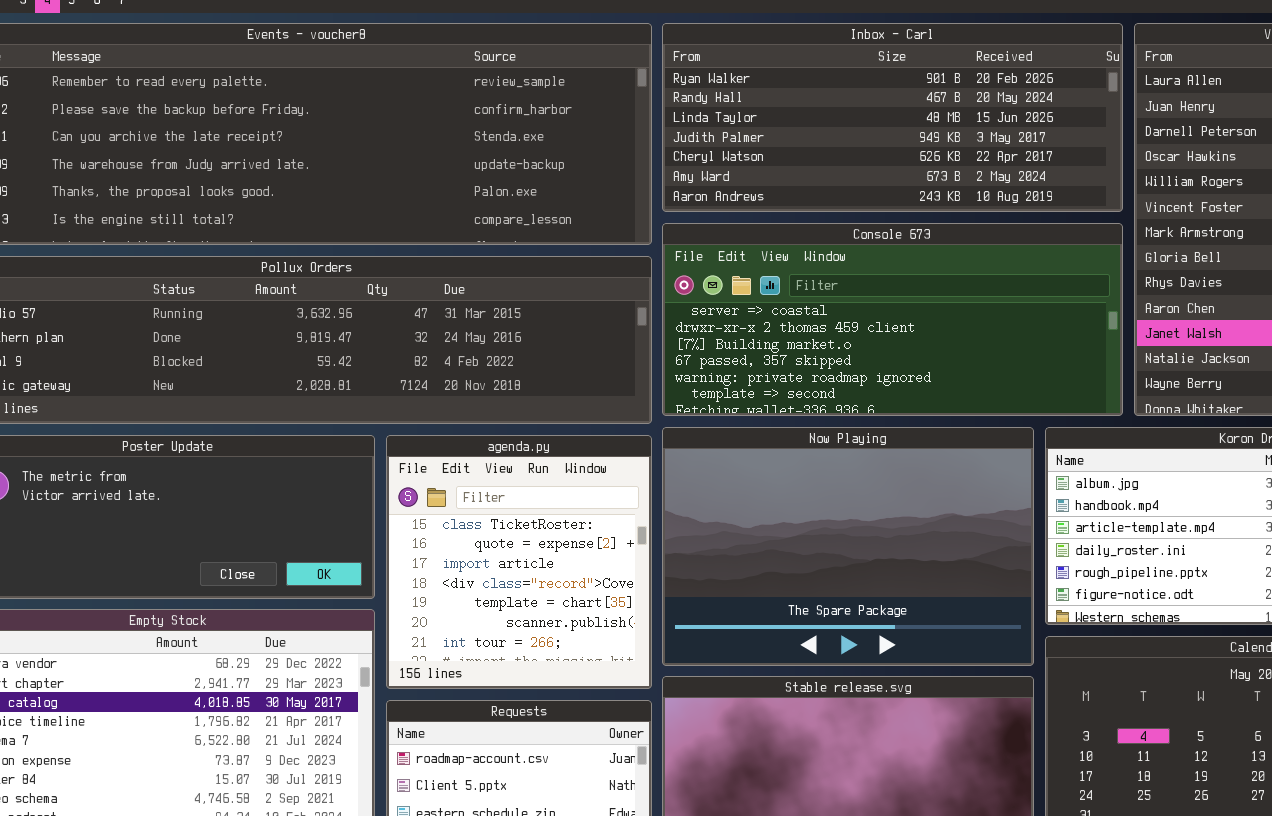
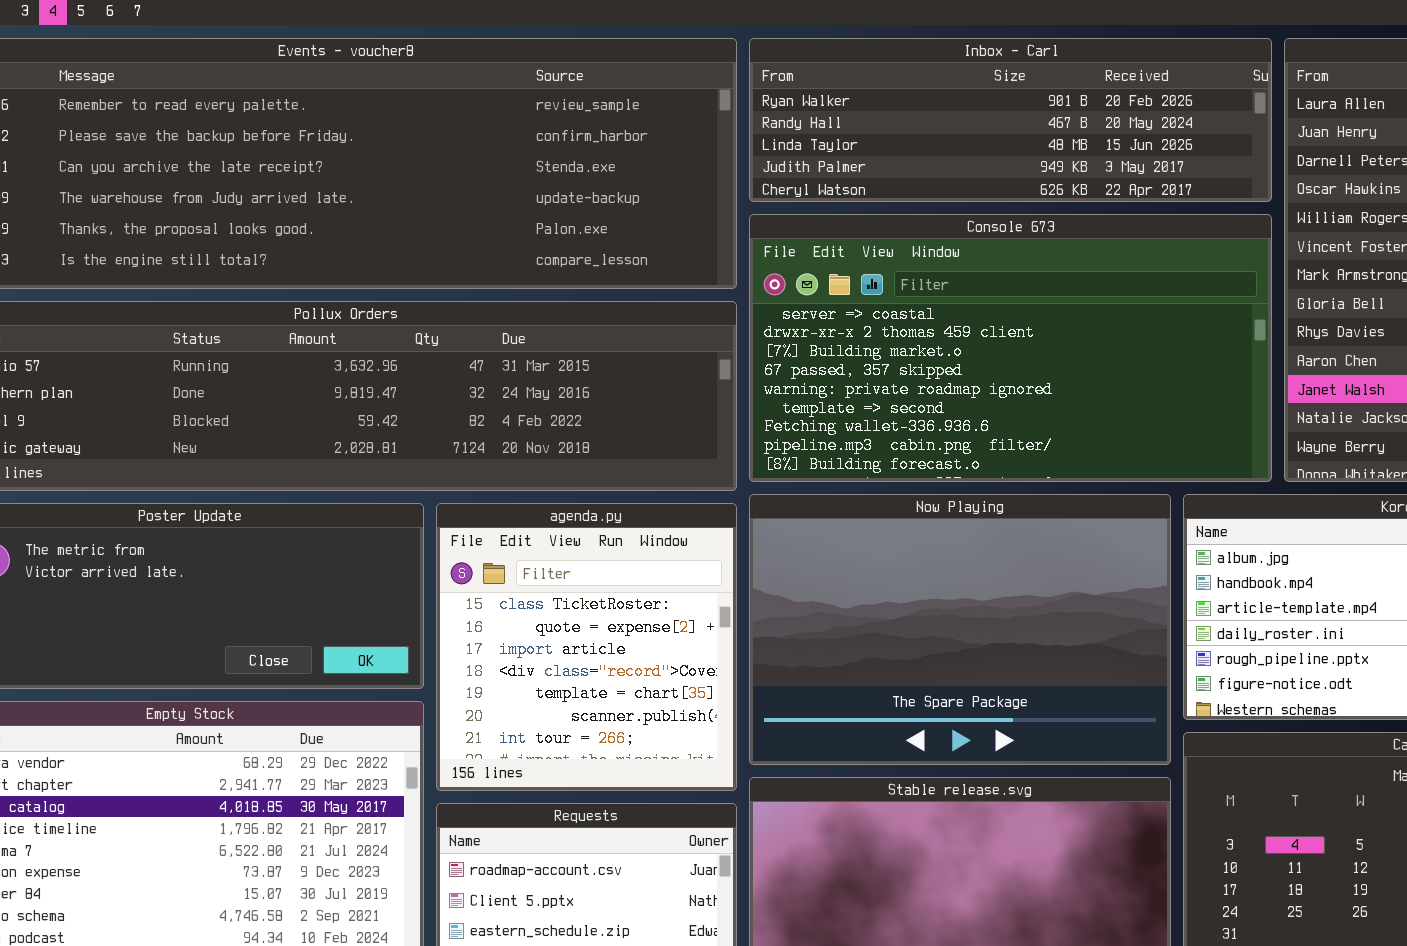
Inbox - Carl: [662,23,1123,212] -> [749,38,1272,202], resized
Console 673: [662,223,1123,416] -> [749,214,1272,482], resized

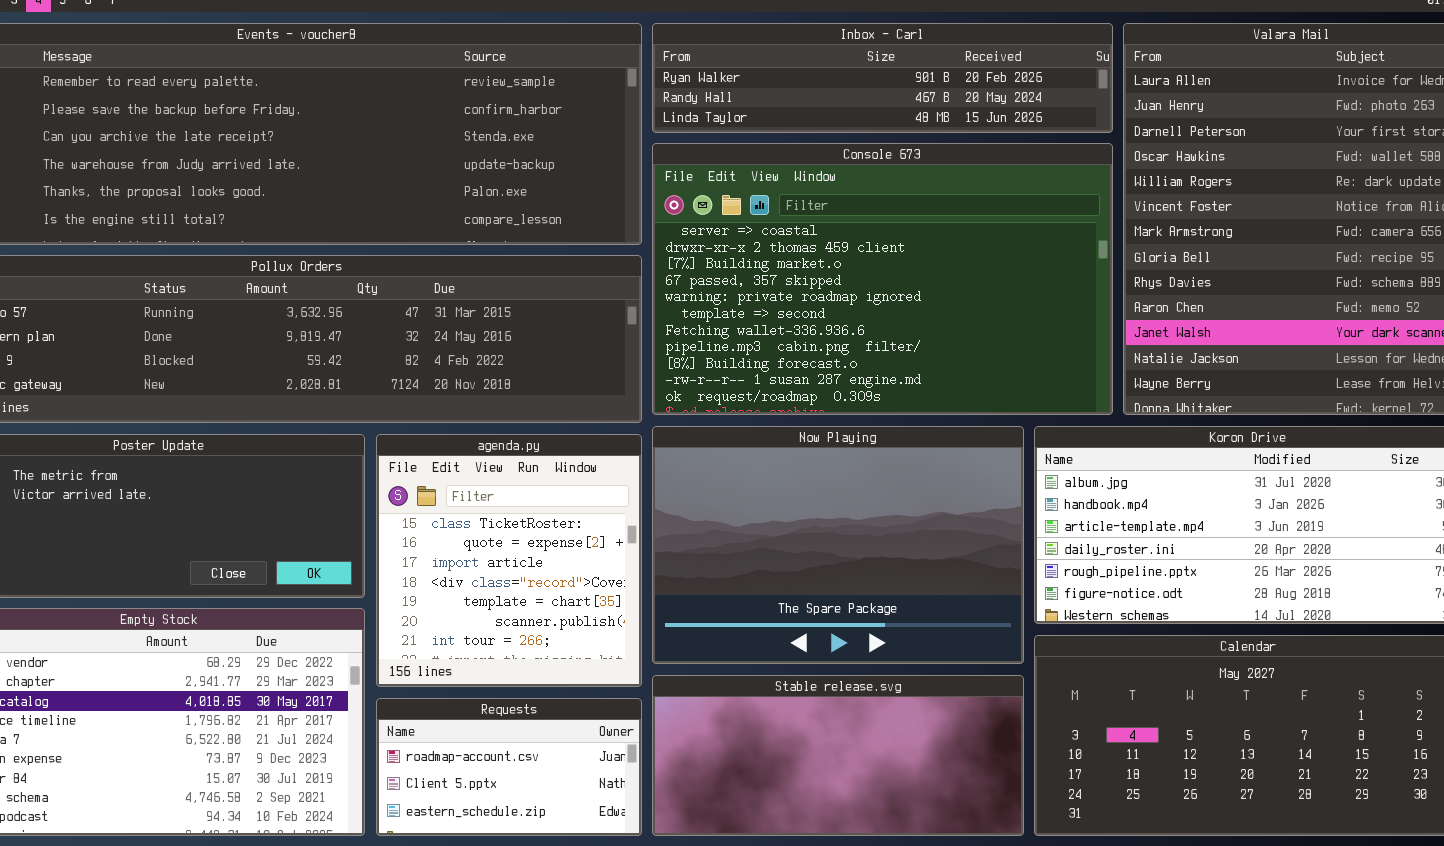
Inbox - Carl: [749,38,1272,202] -> [652,23,1113,133], resized
Console 673: [749,214,1272,482] -> [652,143,1113,415], resized

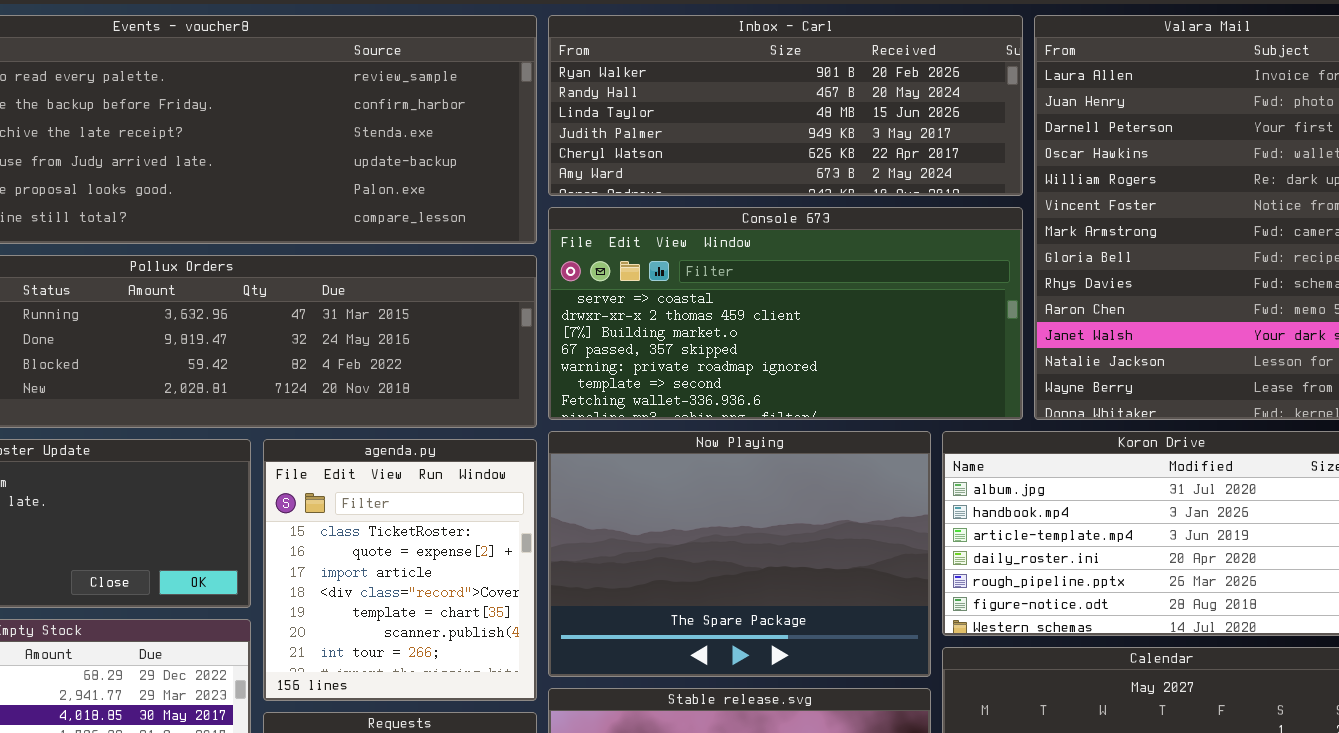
Inbox - Carl: [652,23,1113,133] -> [548,15,1023,196], resized
Console 673: [652,143,1113,415] -> [548,207,1023,420], resized

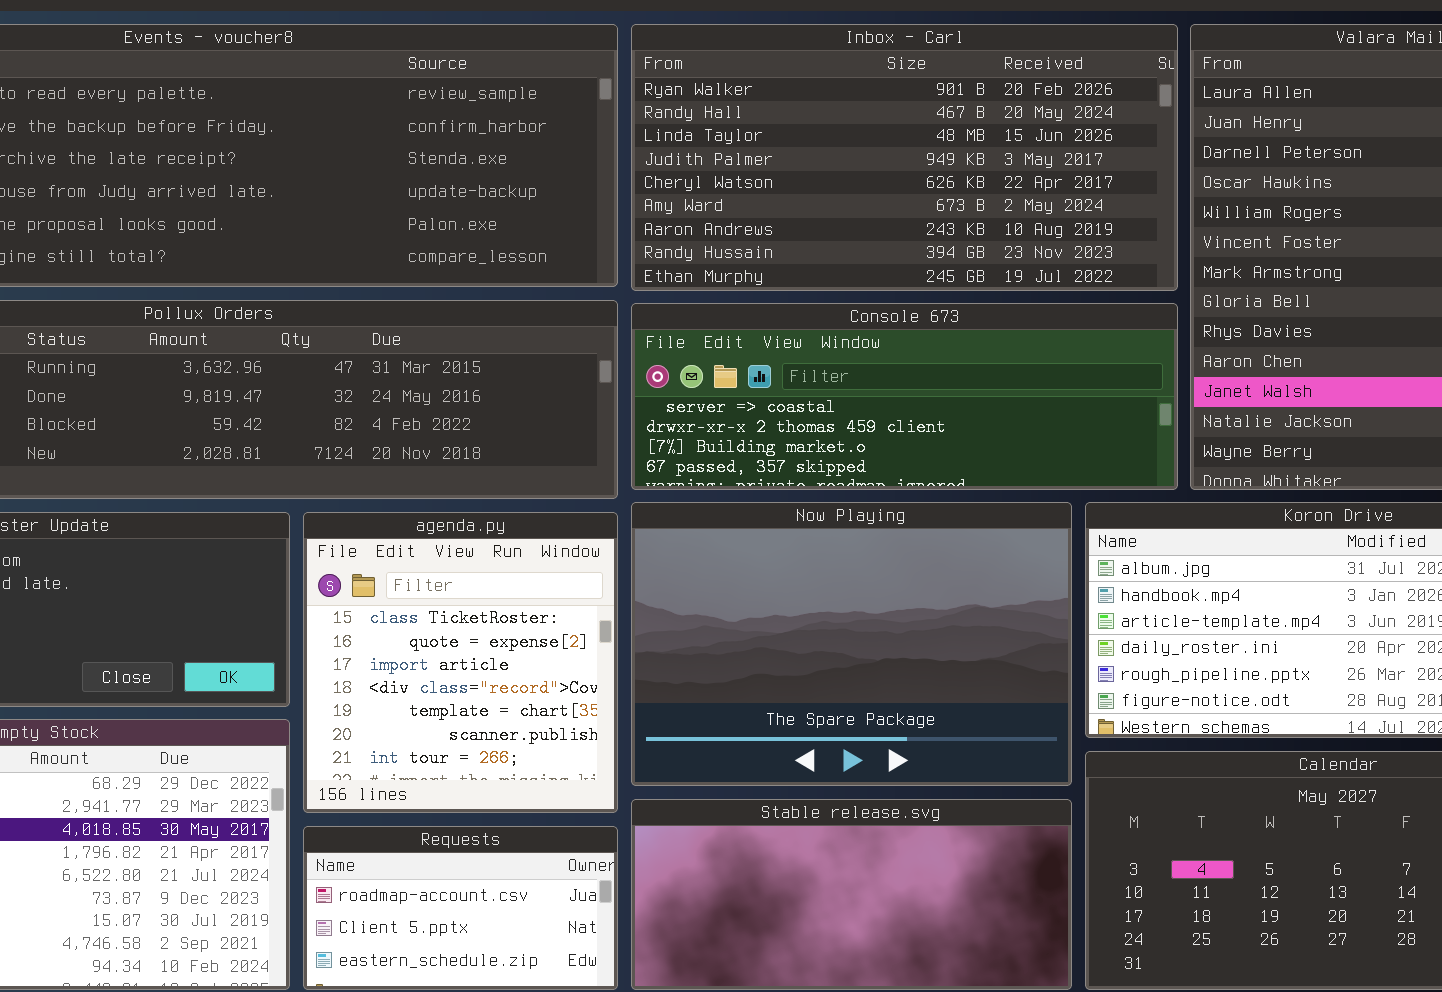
Inbox - Carl: [548,15,1023,196] -> [631,24,1178,291], resized
Console 673: [548,207,1023,420] -> [631,303,1178,490], resized

